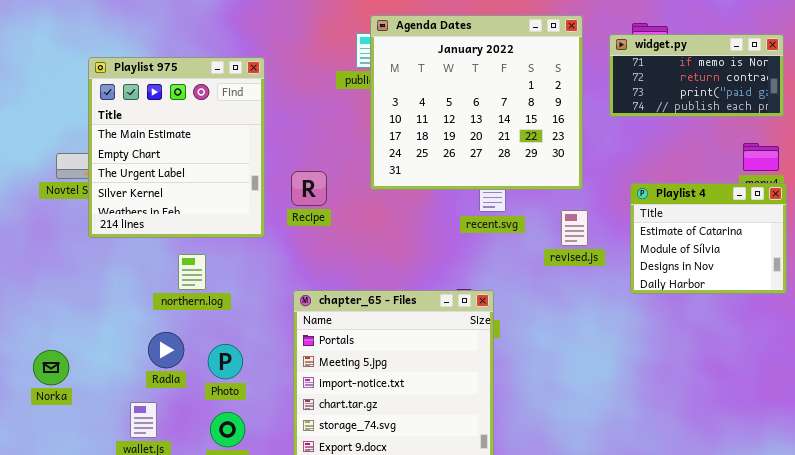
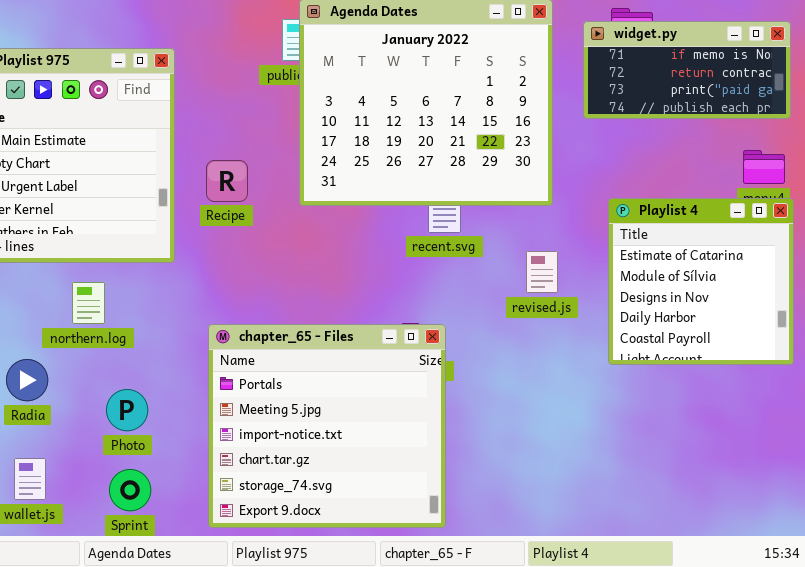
Recipe: [291,171,327,206] -> [206,160,248,202], moved
Playlist 4: [630,183,787,294] -> [608,198,794,365], resized
revised.js: [561,210,588,246] -> [526,251,558,293], moved
Radia: [148,332,184,368] -> [6,359,48,401], moved

